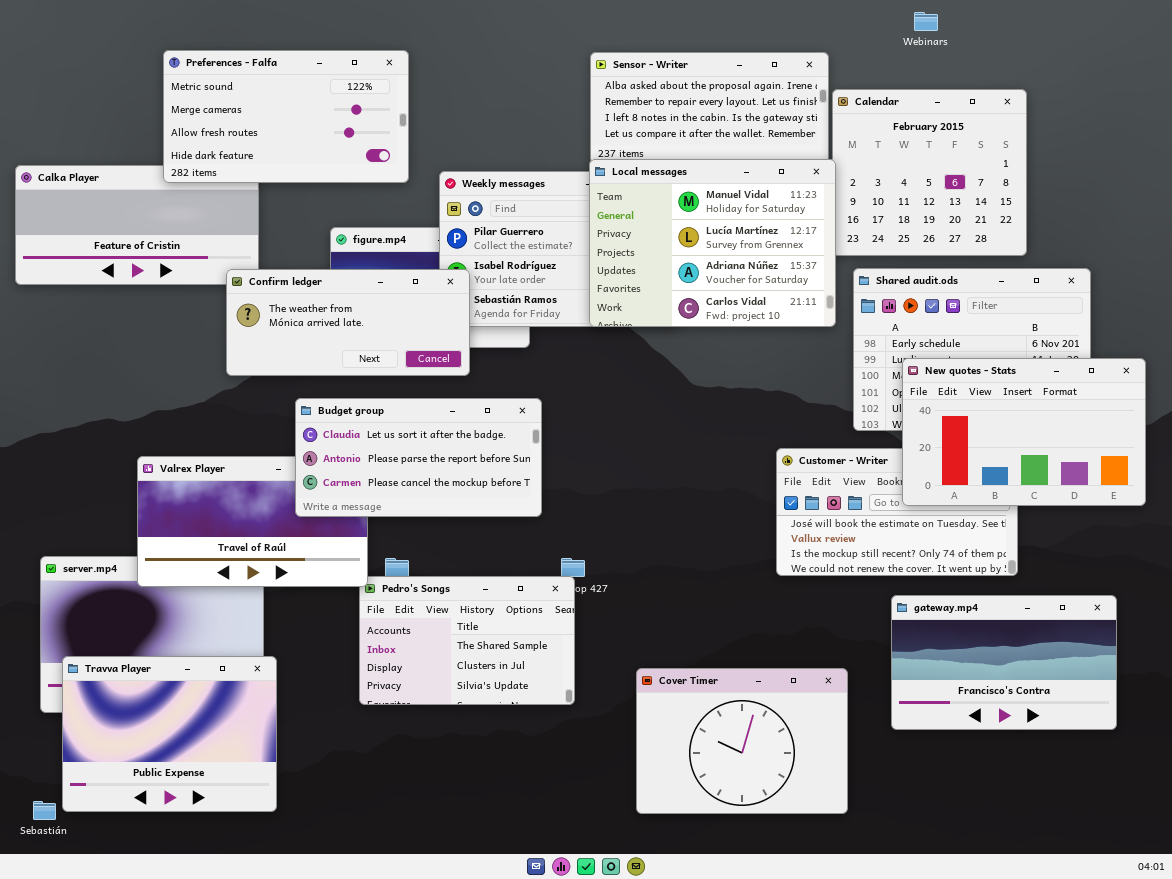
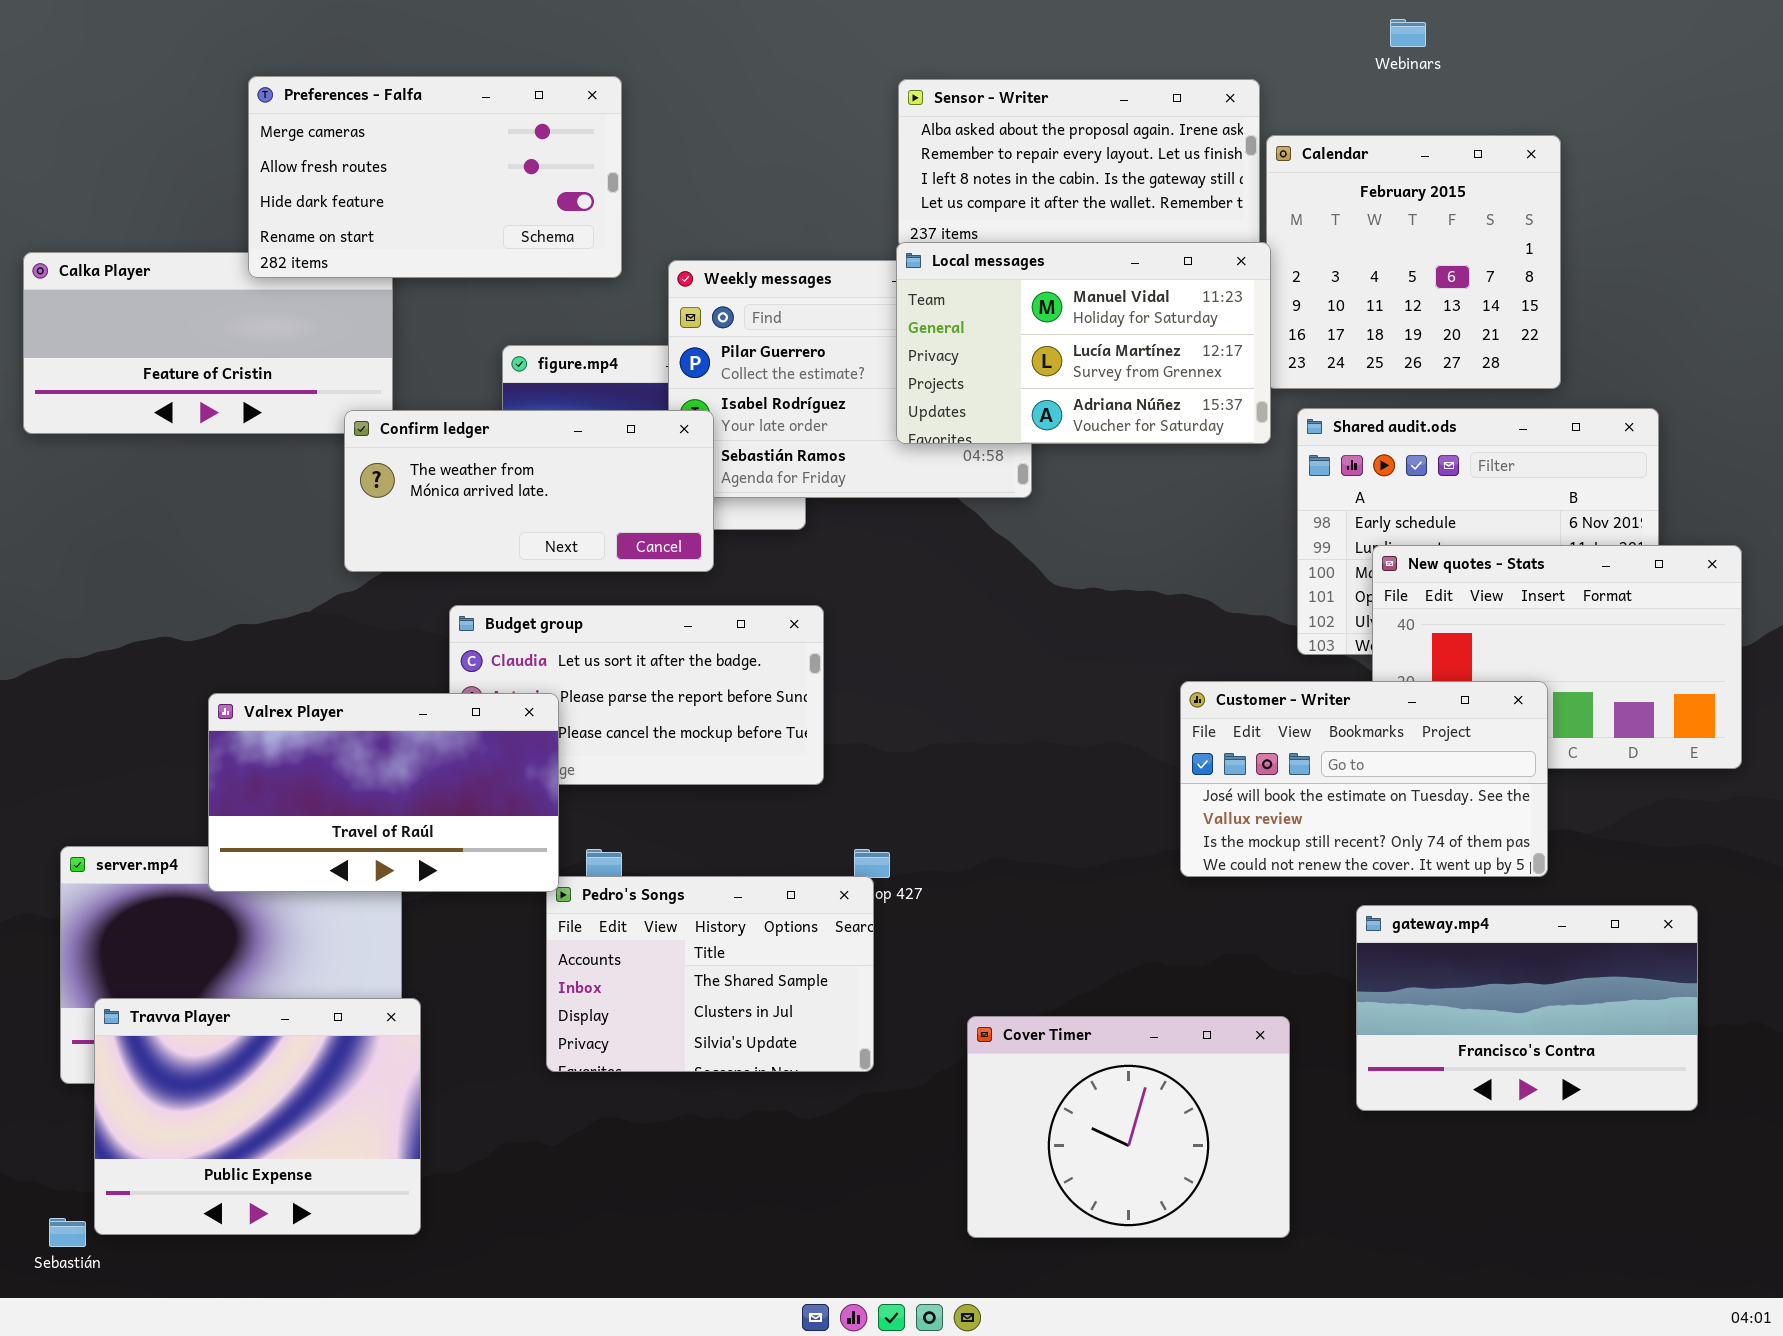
Preferences - Falfa: [163,50,409,183] -> [248,76,622,278], scrolled down 1 row
Local messages: [589,159,836,327] -> [896,242,1271,444], resized
Customer - Writer: [776,448,1018,576] -> [1180,681,1548,877], raised
Valrex Player: [137,456,368,587] -> [208,693,559,892], raised

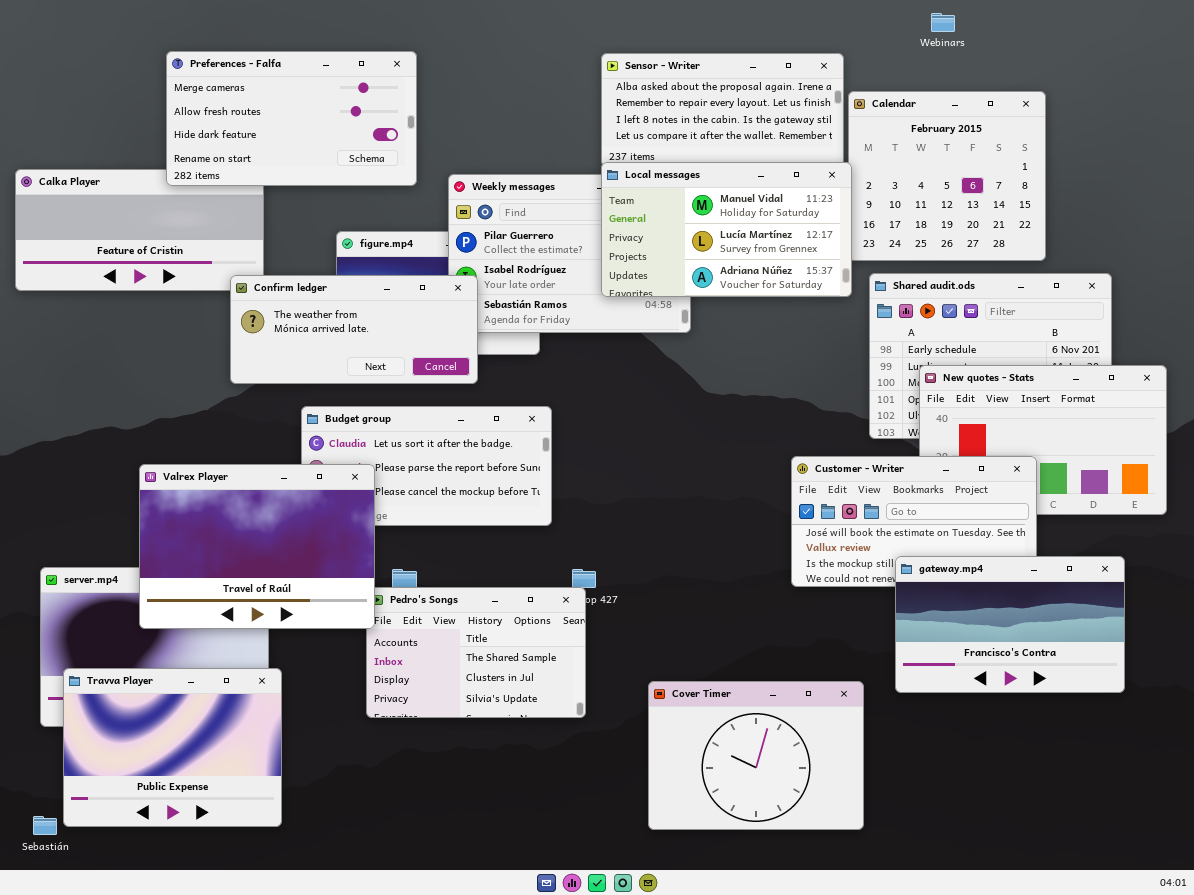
Valrex Player: [208,693,559,892] -> [139,464,375,629], resized
gateway.mp4: [1356,905,1698,1111] -> [895,556,1125,693], moved

